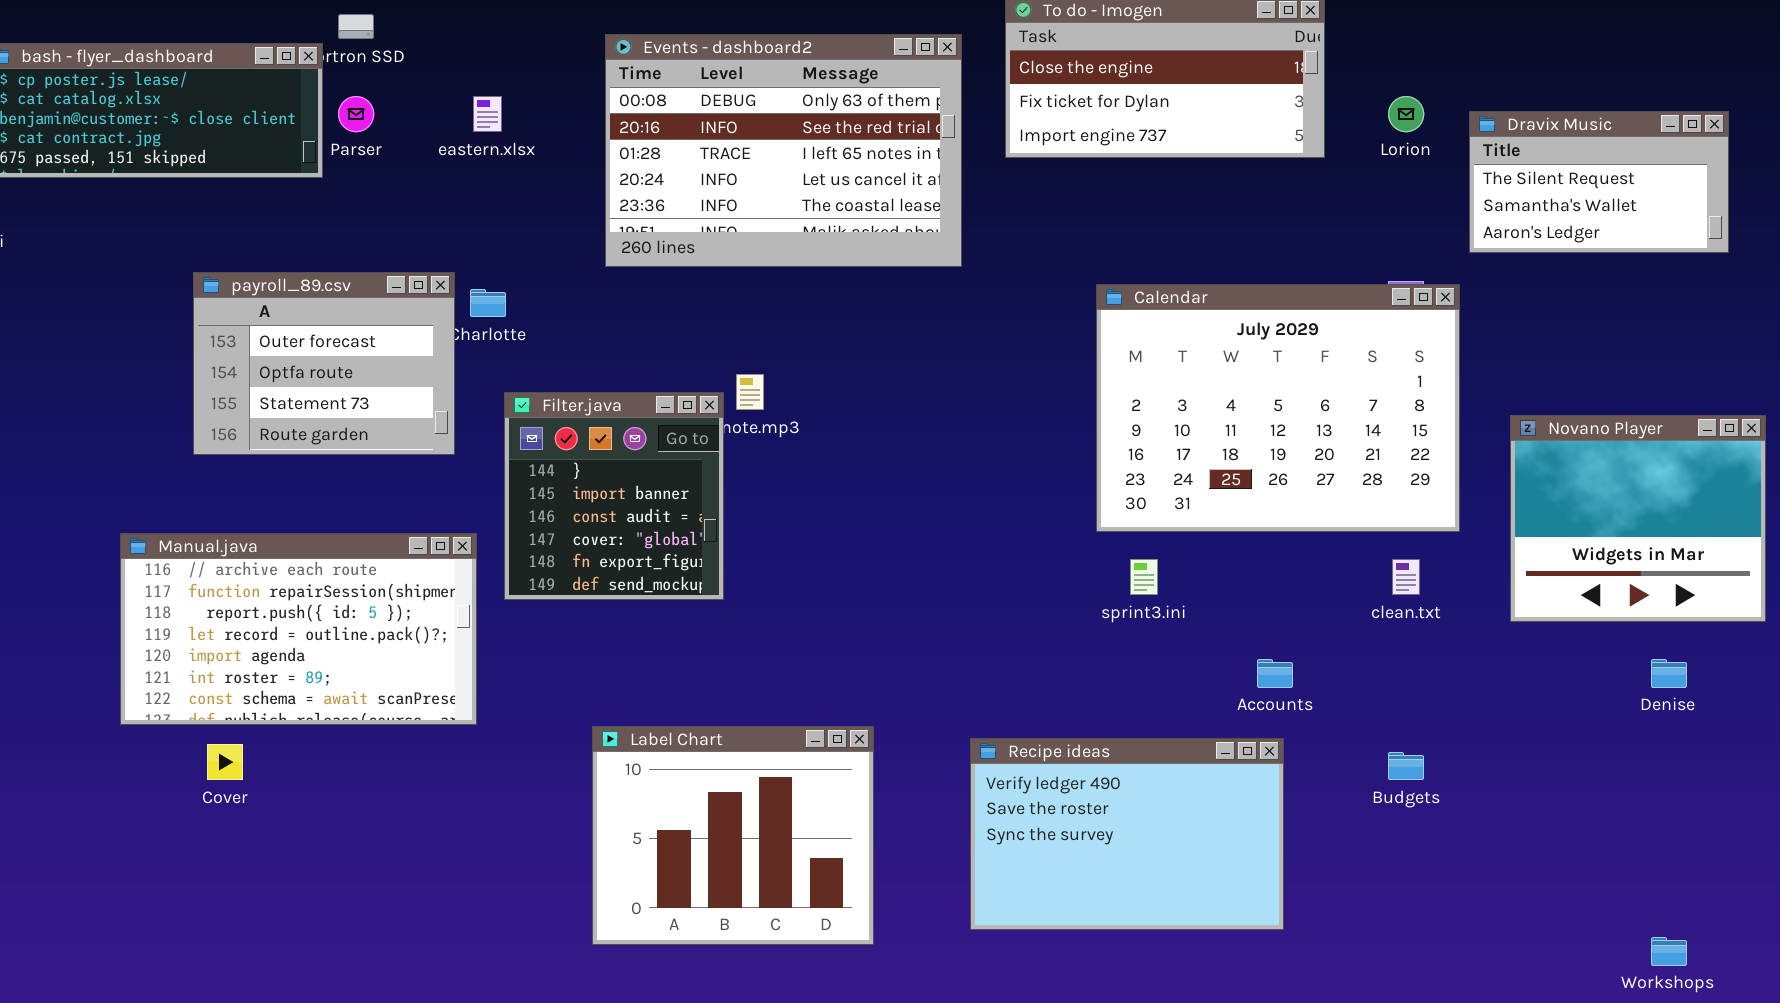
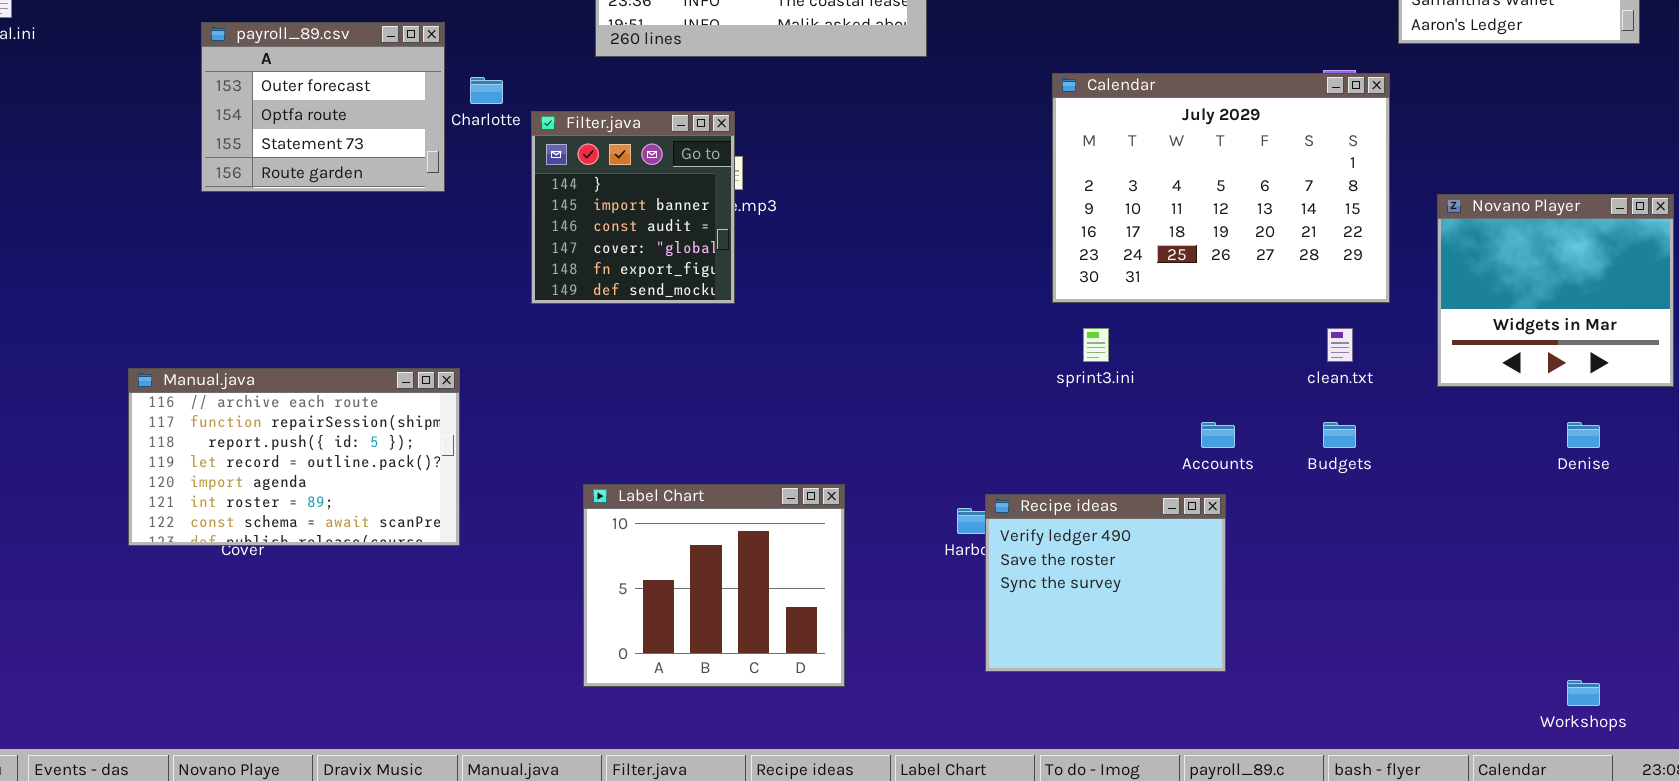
payroll_89.csv: [193,272,455,455] -> [201,22,445,192], moved
Filter.java: [504,392,724,600] -> [531,111,735,304], moved
Manual.java: [120,533,477,725] -> [128,368,460,546], moved
Recipe ideas: [970,738,1284,930] -> [985,494,1226,672], resized
Budgets: [1388,752,1424,780] -> [1323,422,1356,448], moved

